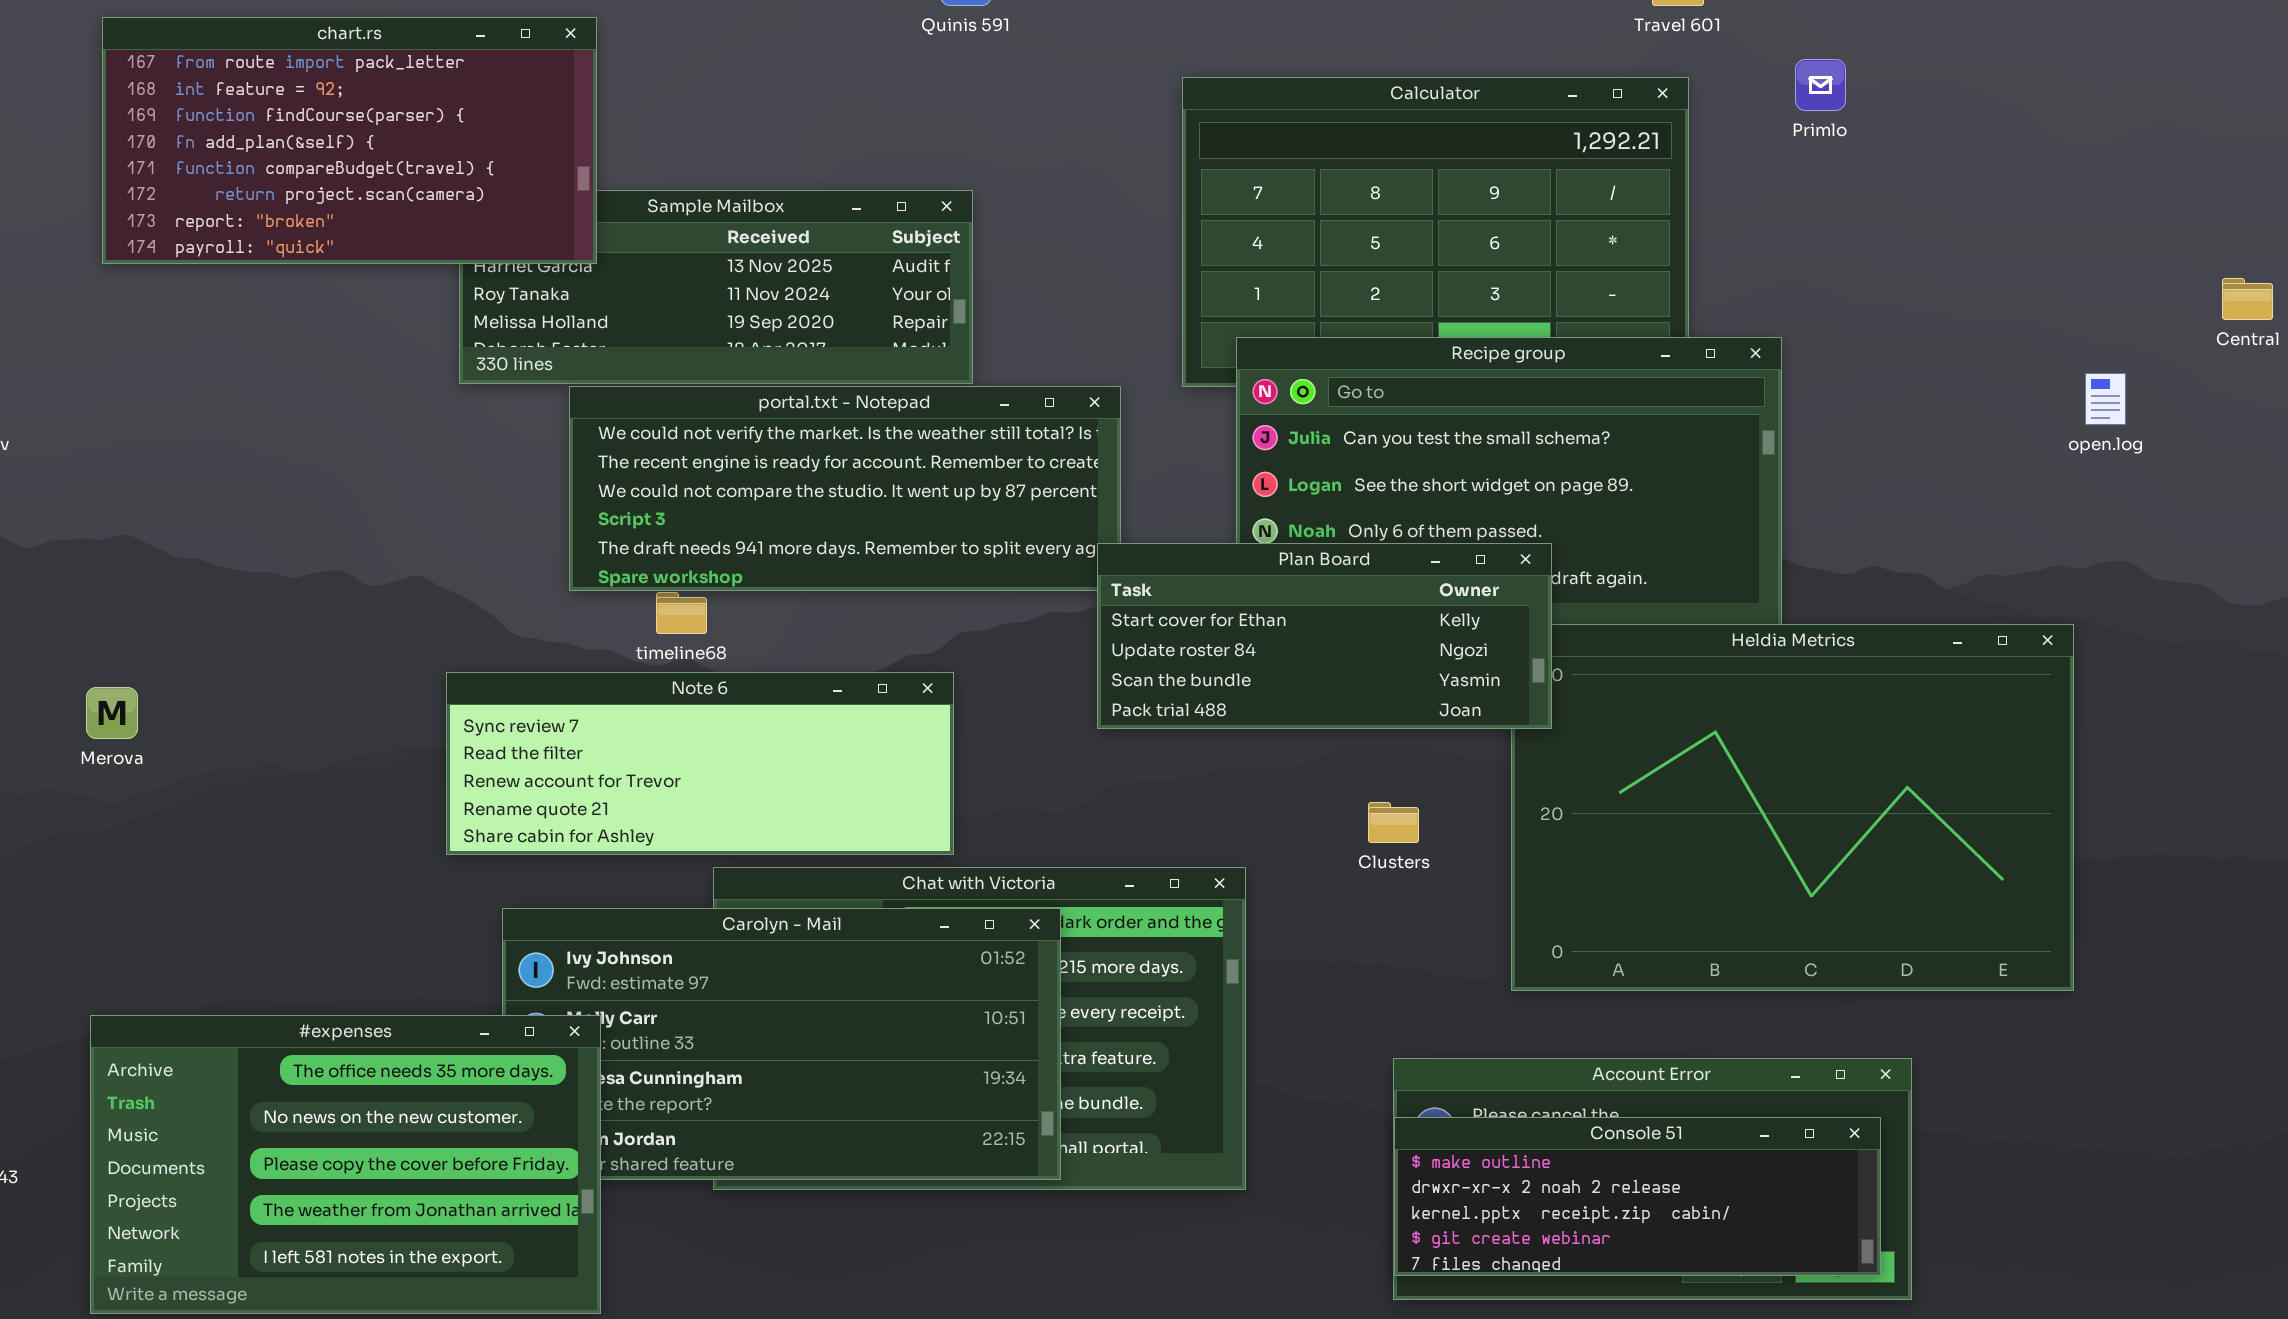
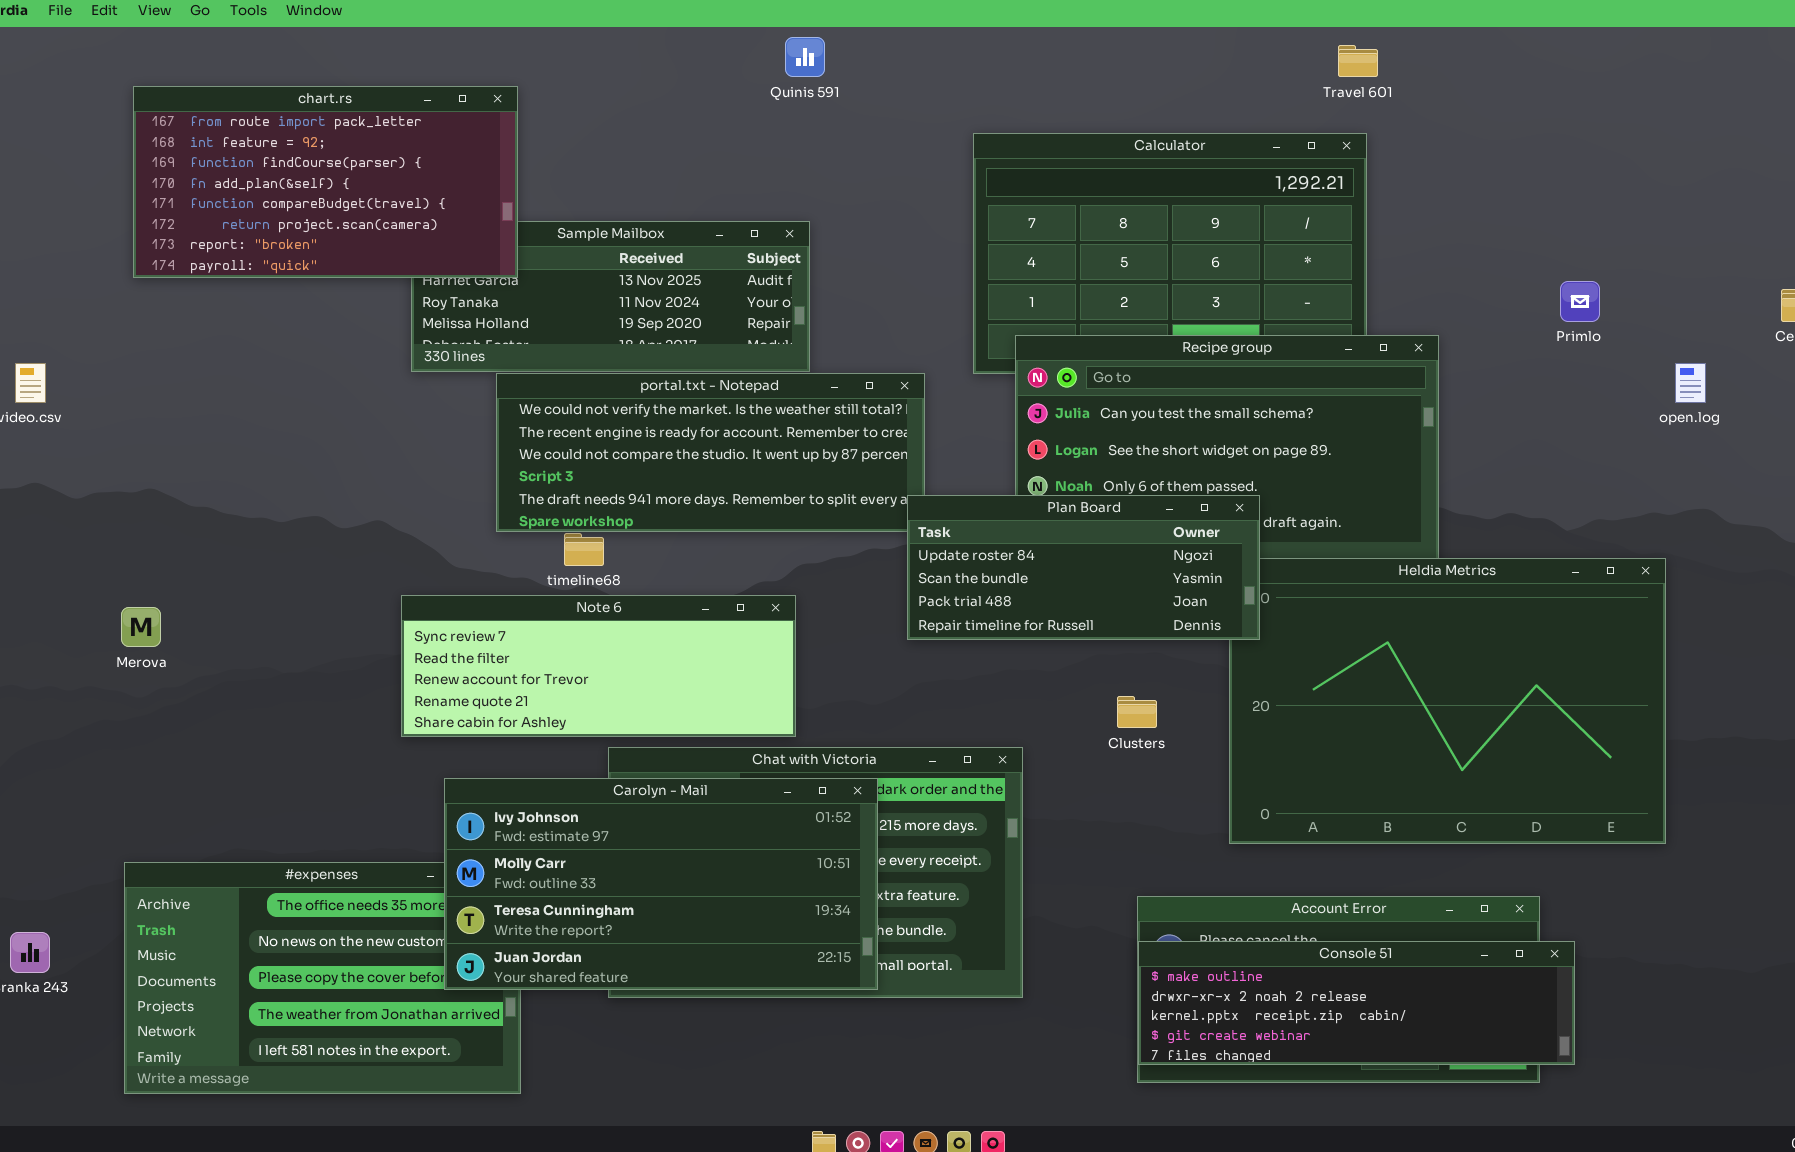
Primlo: [1795,59,1846,111] -> [1560,281,1600,322], moved
Plan Board: [1097,543,1552,729] -> [907,495,1260,640], scrolled down 1 row
Carolyn - Mail: [502,908,1061,1180] -> [444,778,878,990], raised
Console 51: [1394,1117,1881,1276] -> [1138,941,1575,1065], resized

